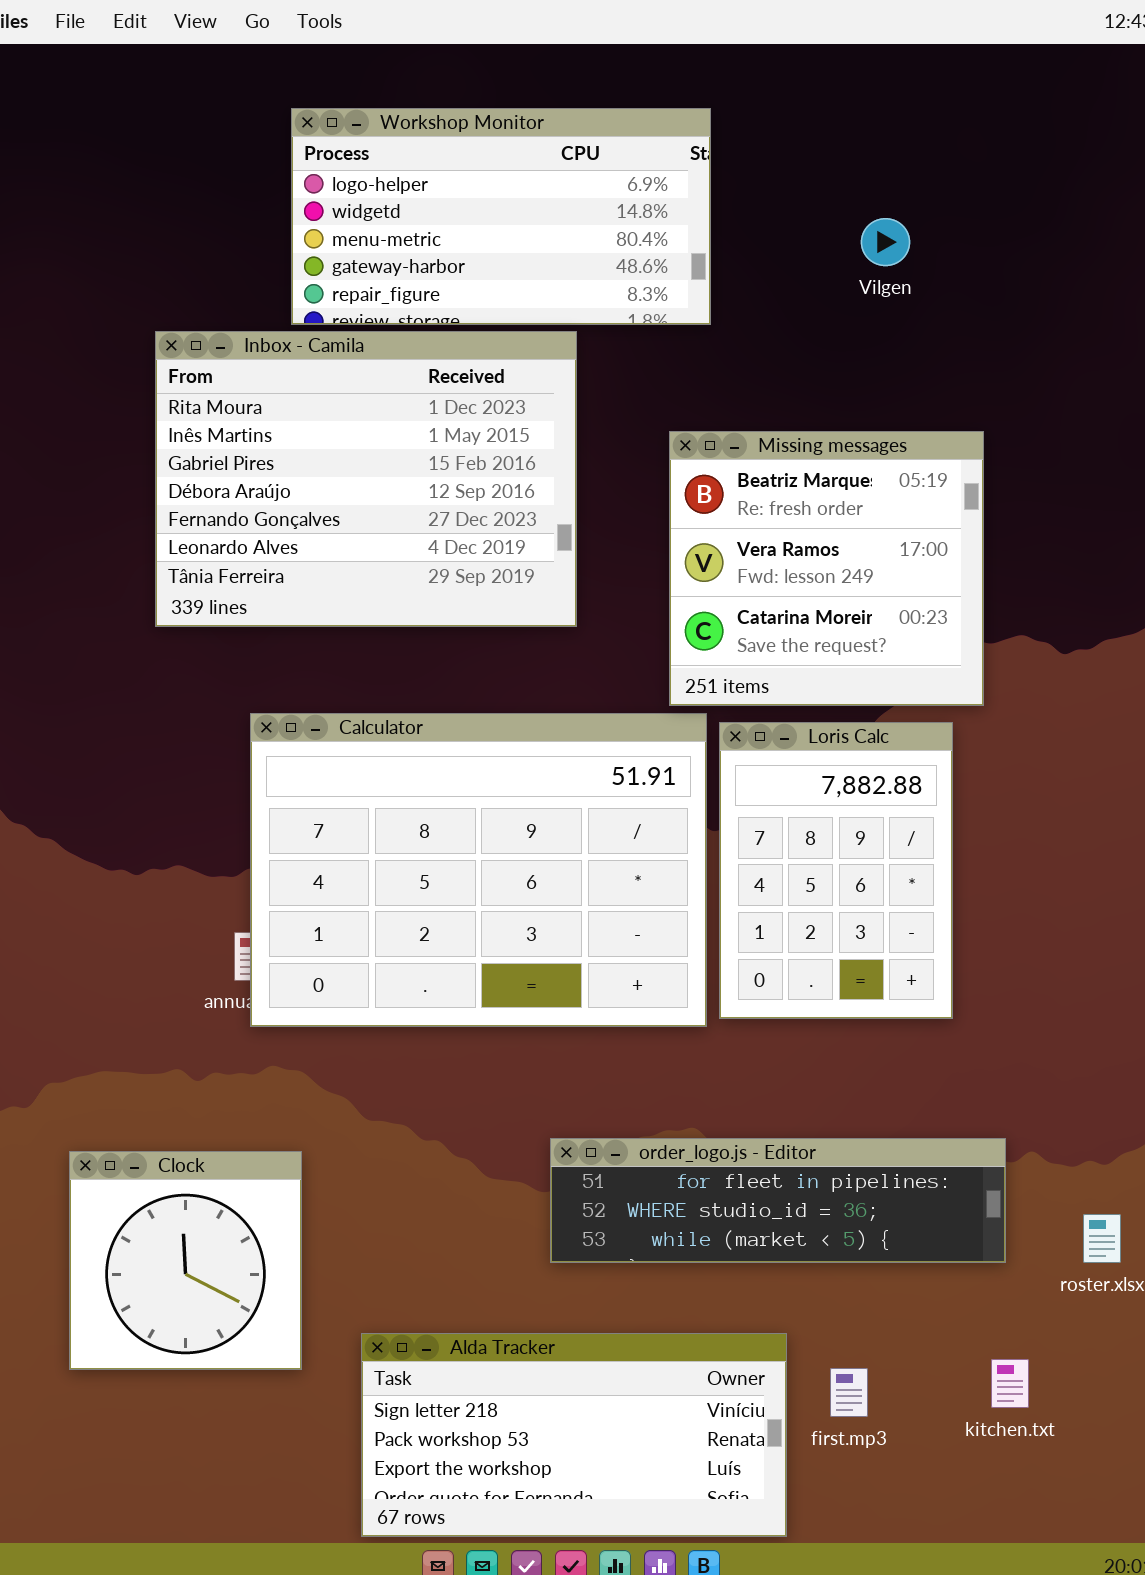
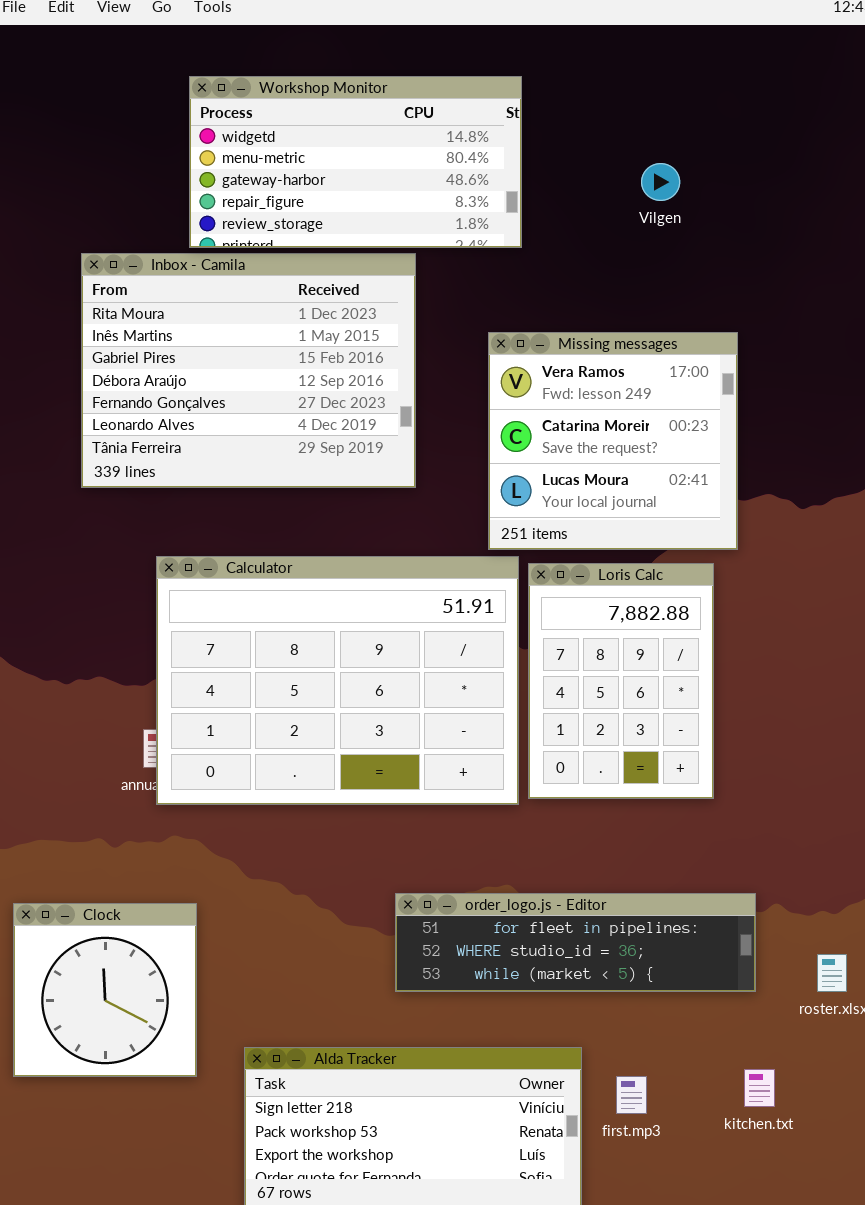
Workshop Monitor: [291,108,711,325] -> [189,76,522,248], scrolled down 1 row
Missing messages: [669,431,984,706] -> [488,332,738,550], scrolled down 1 row

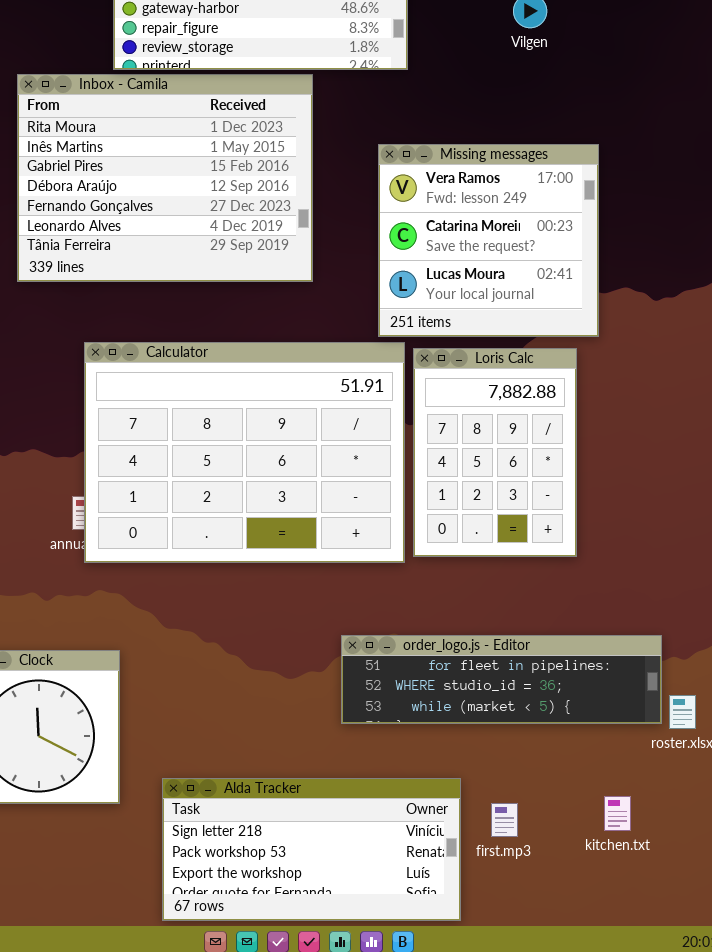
order_logo.js - Editor: [395,893,756,992] -> [341,635,662,724], moved

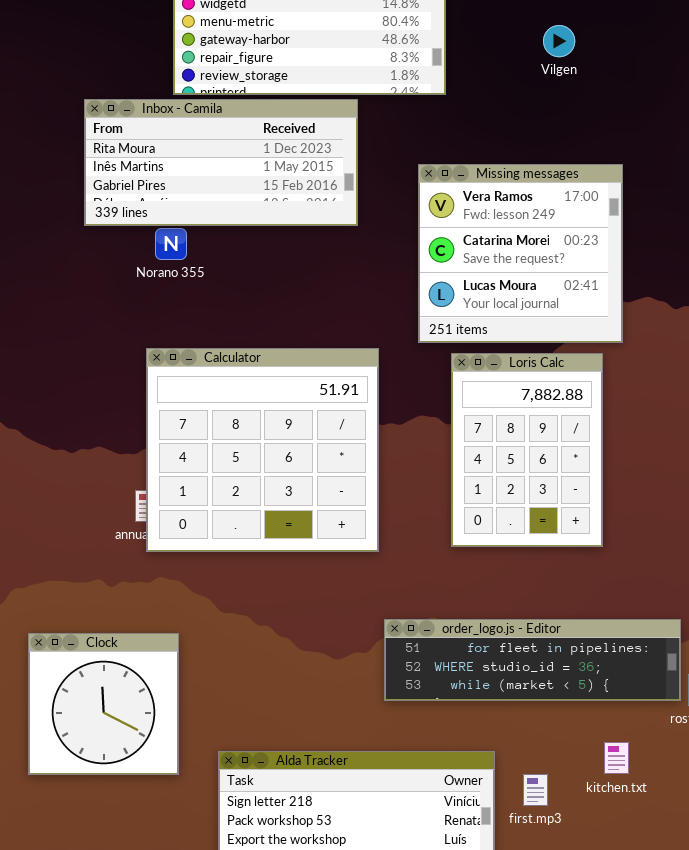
Inbox - Camila: [17,74,313,282] -> [84,99,358,226], resized
Calculator: [84,342,405,563] -> [146,348,379,552], resized
kitchen.txt: [604,796,631,831] -> [604,742,629,774], moved

